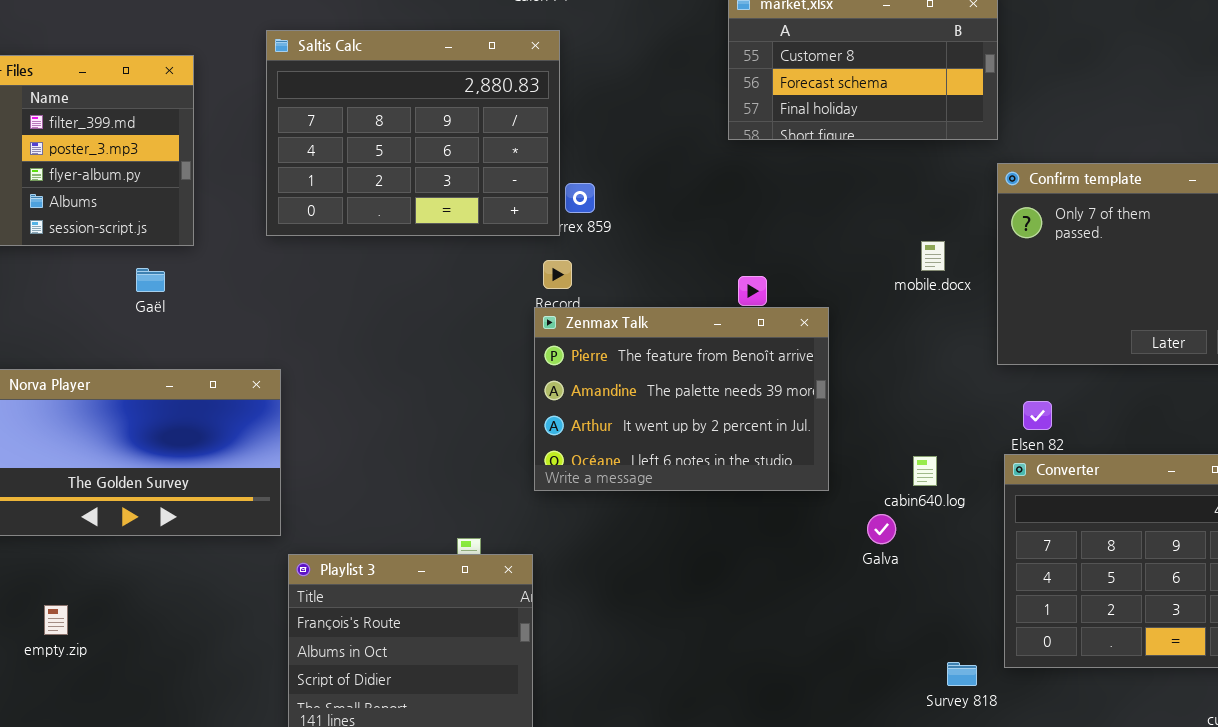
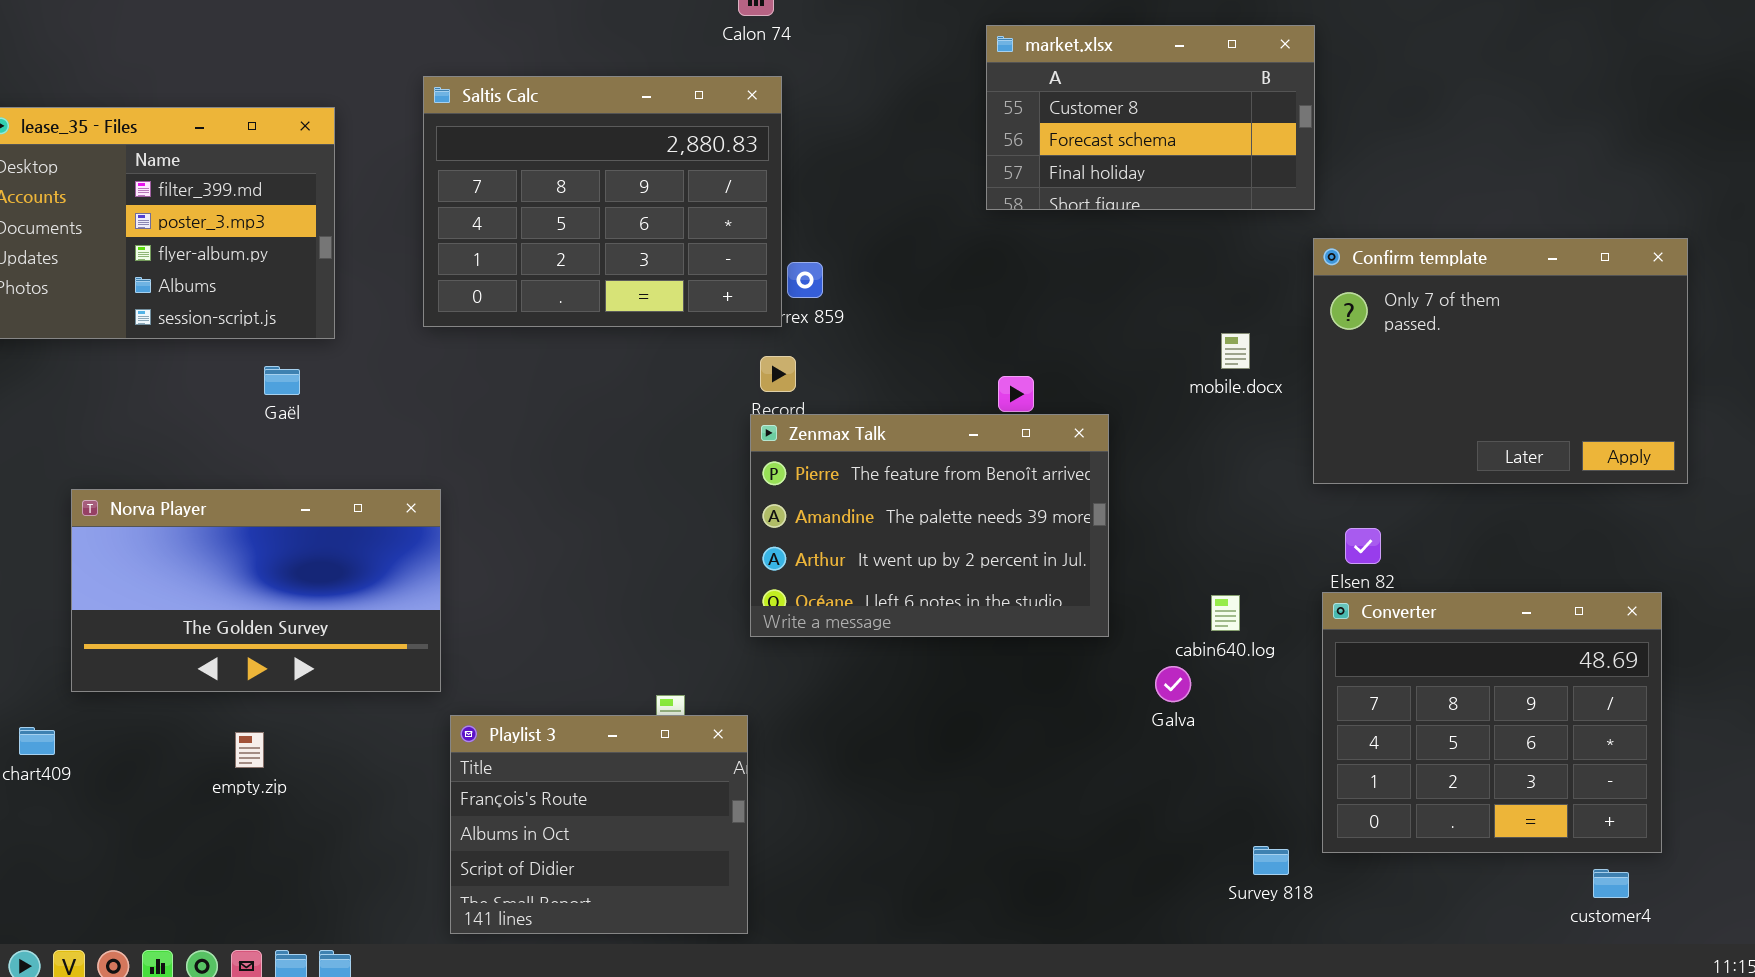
empty.zip: [44,605,68,635] -> [235,732,264,768], moved

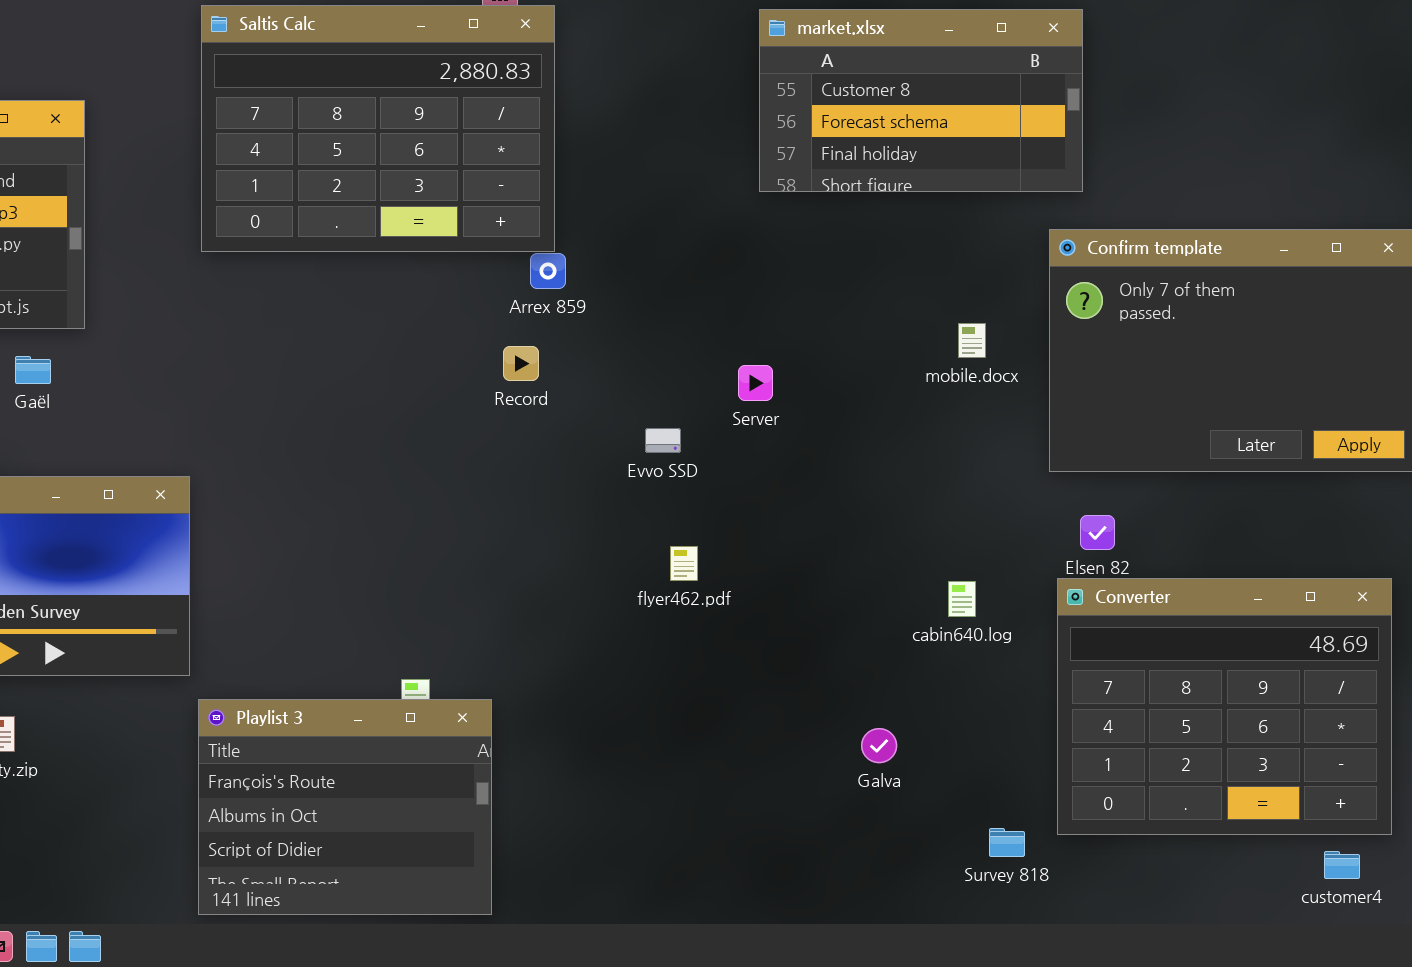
market.xlsx: [986,25,1315,210] -> [759,9,1083,192], moved
Saltis Calc: [423,76,782,327] -> [201,5,555,252], moved
Zenmax Talk: [750,414,1109,637] -> none, closed
Galva: [1155,666,1191,702] -> [861,728,897,763], moved

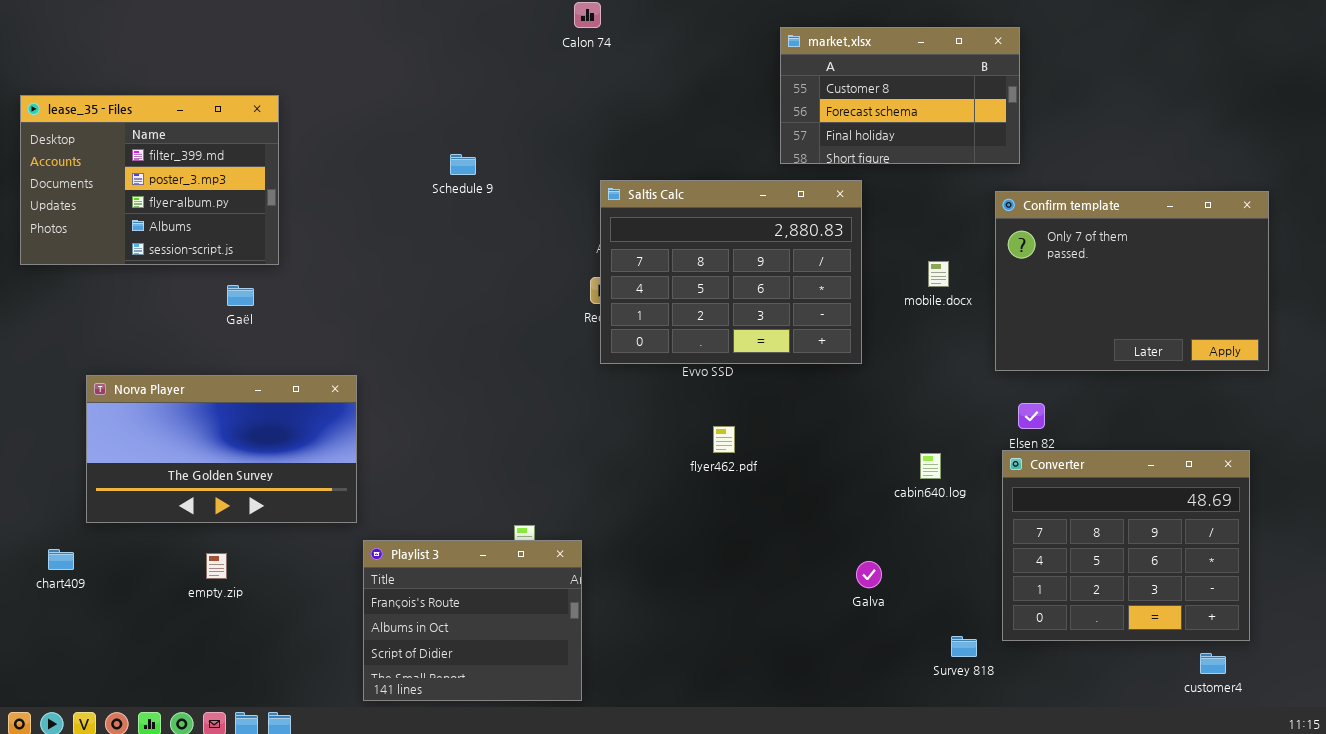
Saltis Calc: [201,5,555,252] -> [600,180,862,364], moved

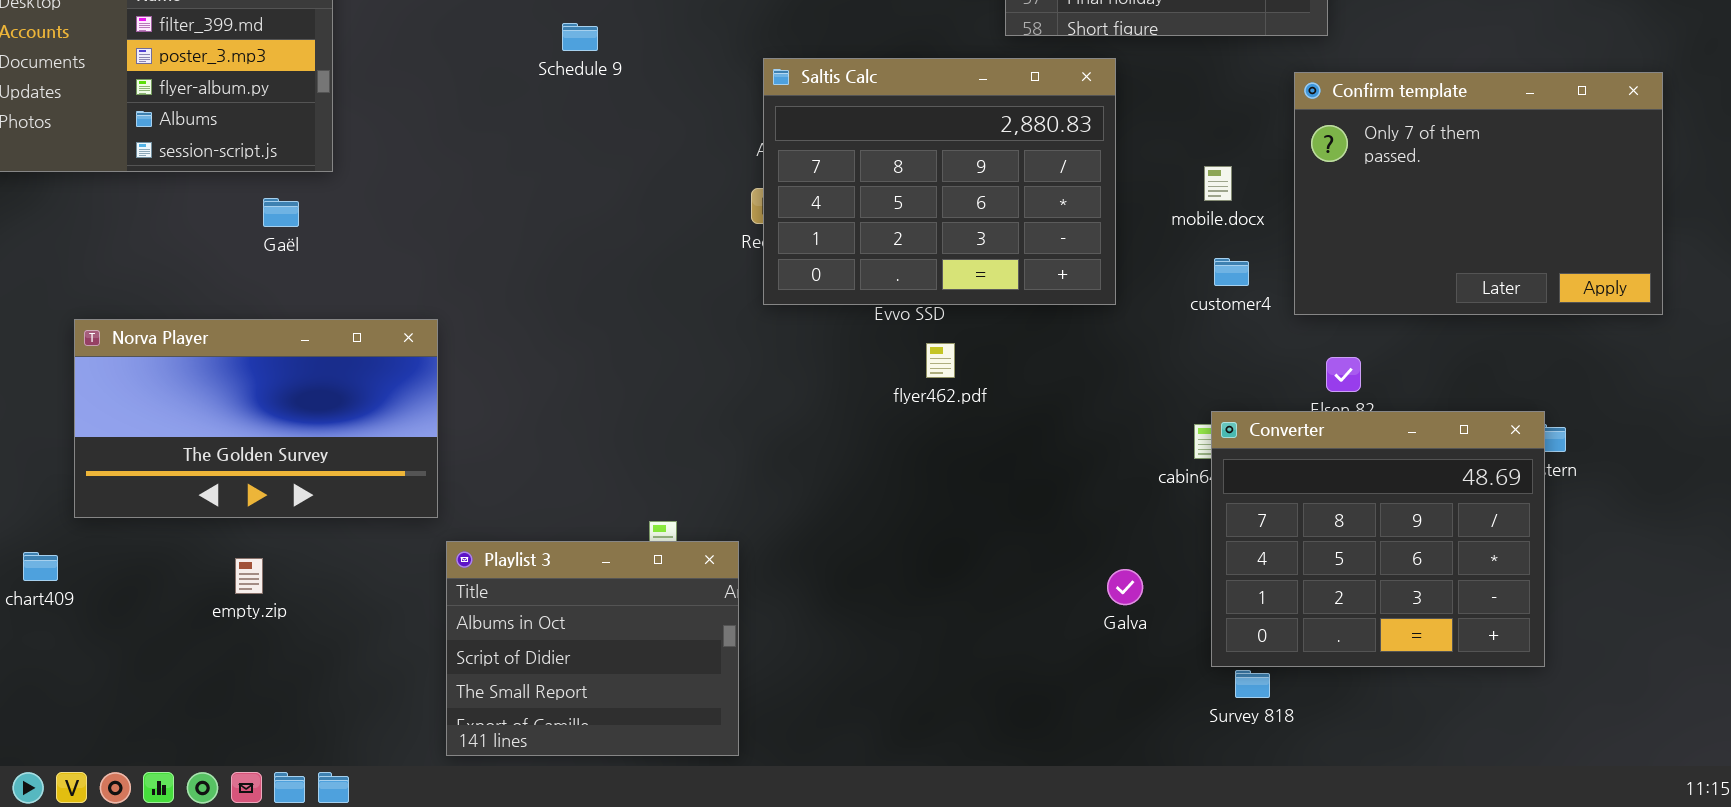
flyer462.pdf: [713,426,735,453] -> [926,343,955,378], moved
Converter: [1002,450,1250,641] -> [1211,411,1545,667], moved
Playlist 3: [363,540,582,701] -> [446,541,739,756], scrolled down 1 row
customer4: [1200,653,1226,674] -> [1214,258,1249,286], moved

